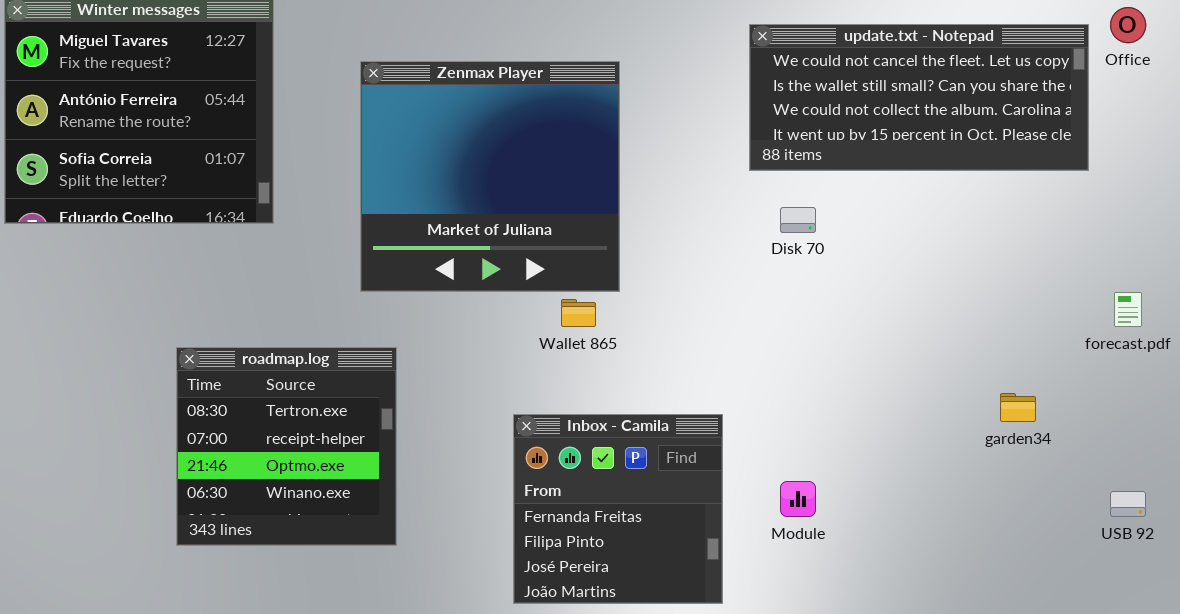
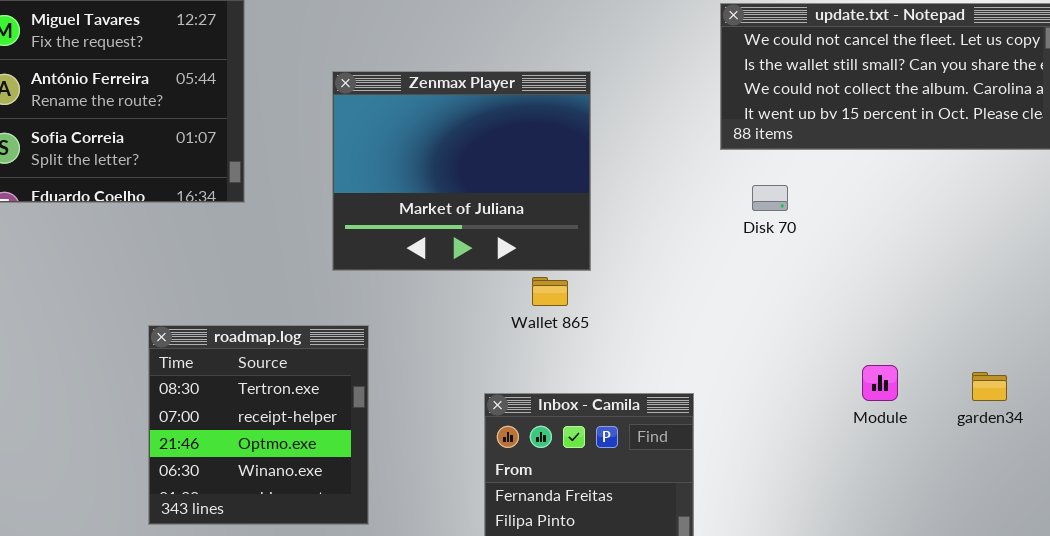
Zenmax Player: [360,61,620,292] -> [332,71,591,271], resized
Module: [780,481,816,517] -> [862,365,898,401], moved

